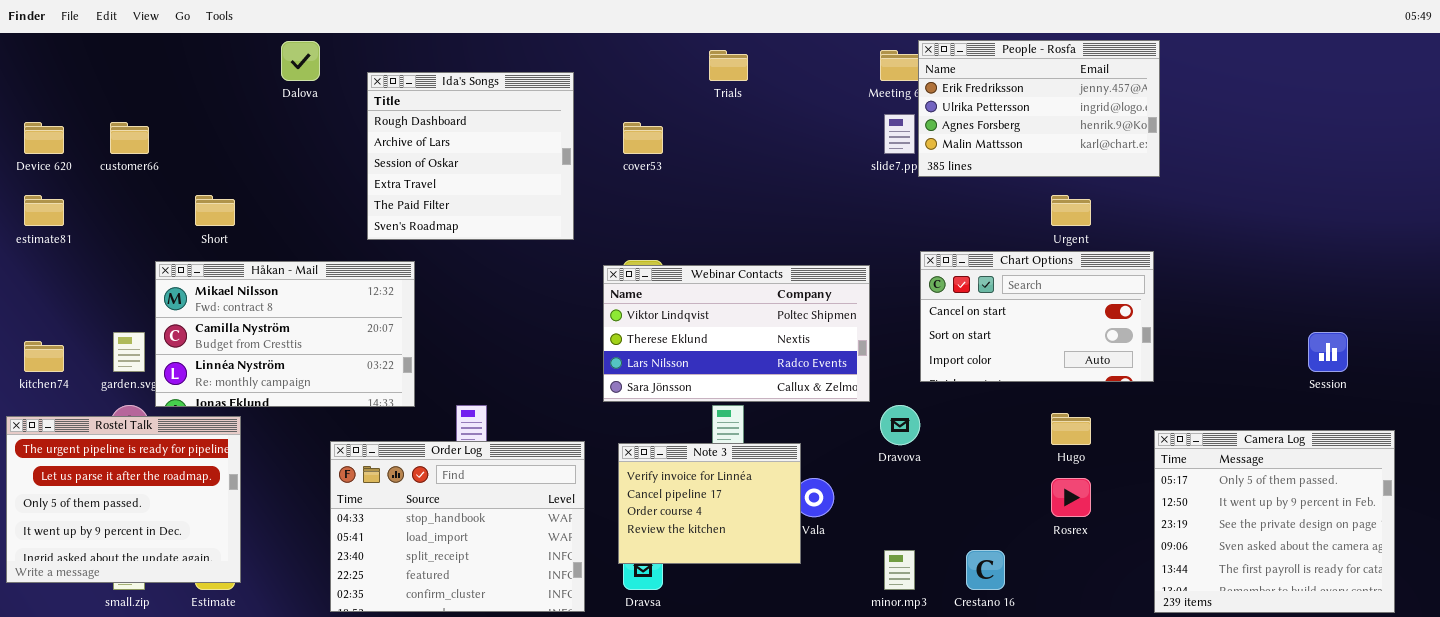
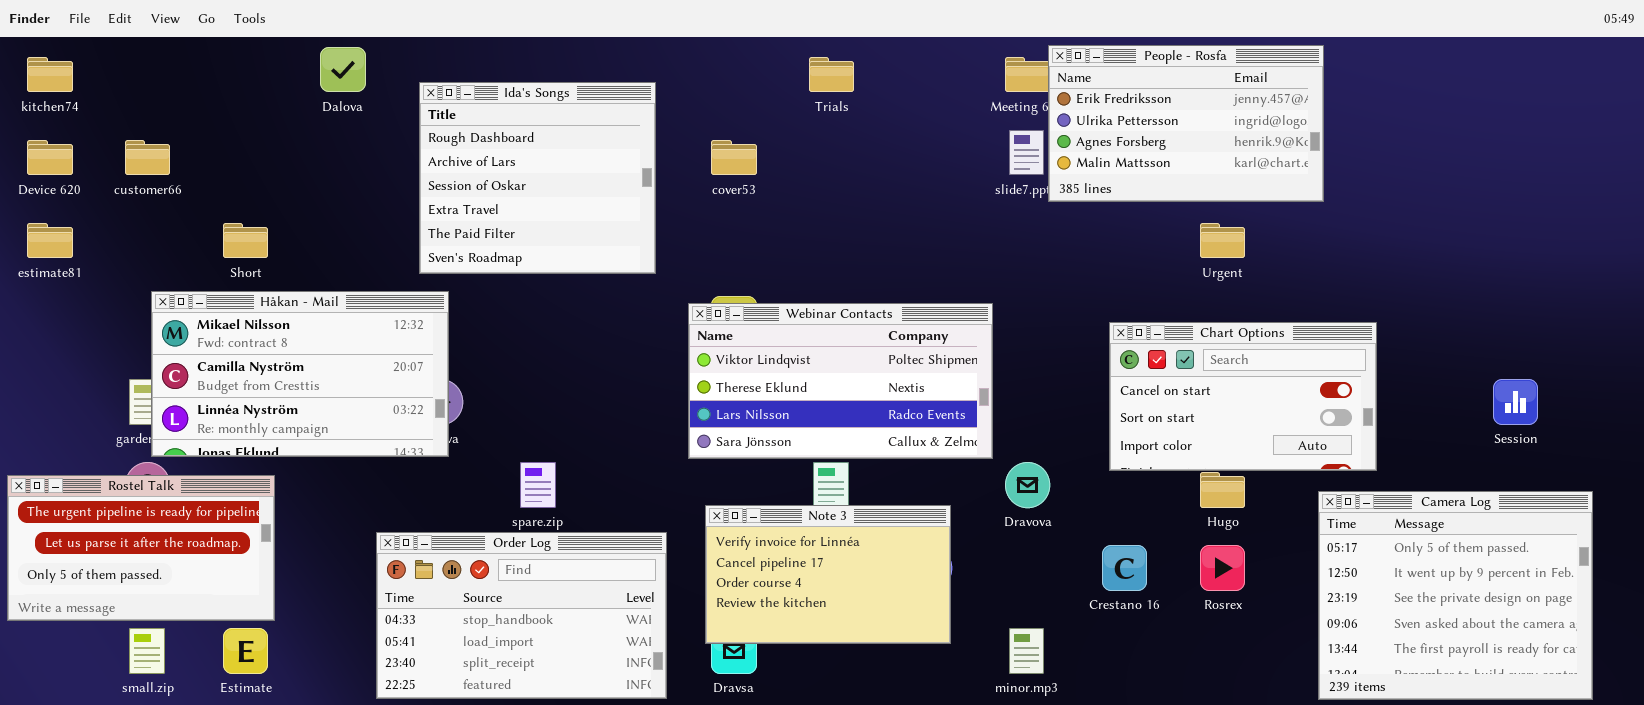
Chart Options: [920,251,1154,382] -> [1109,322,1377,471], moved
Håkan - Mail: [155,261,415,407] -> [151,291,449,457], moved
kitchen74: [24,341,64,372] -> [27,57,73,92], moved
Rostel Talk: [6,416,241,583] -> [7,475,275,621], resized
Order Log: [330,441,585,612] -> [376,532,667,699], resized
Note 3: [618,443,801,564] -> [705,505,951,644], resized
Crestano 16: [966,550,1005,590] -> [1102,545,1147,591], moved

